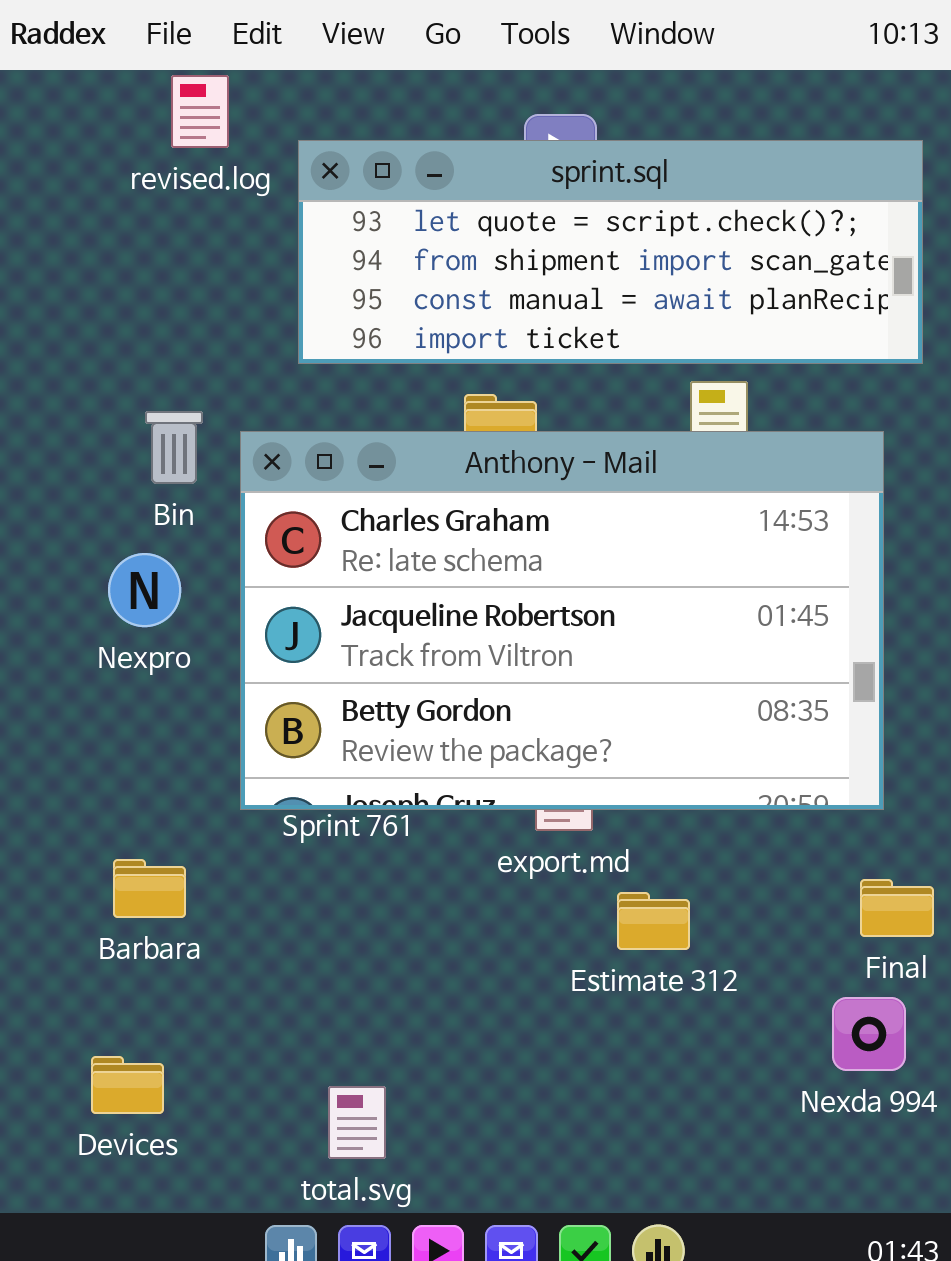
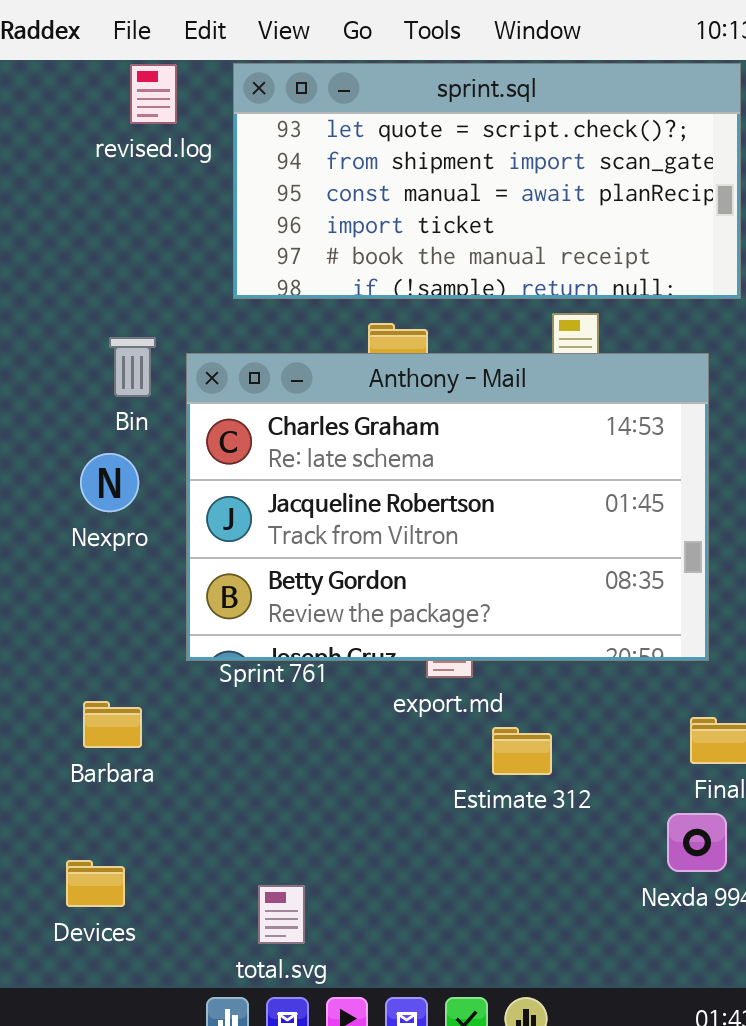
sprint.sql: [298,140,923,364] -> [233,63,741,299], resized

